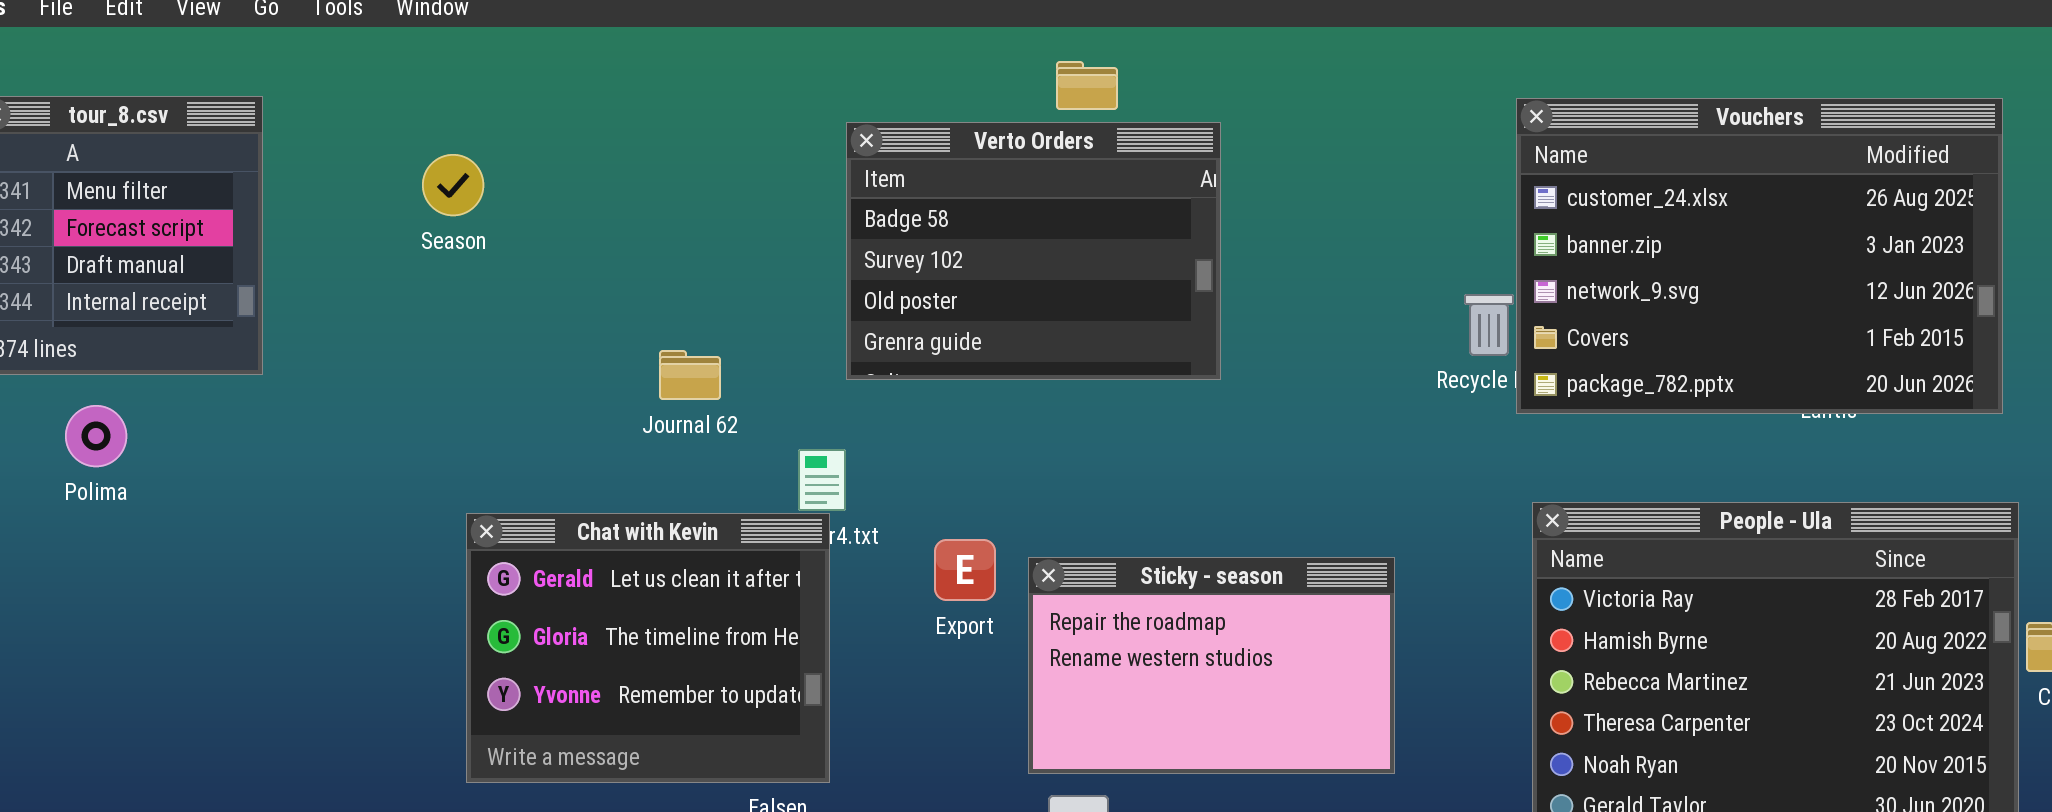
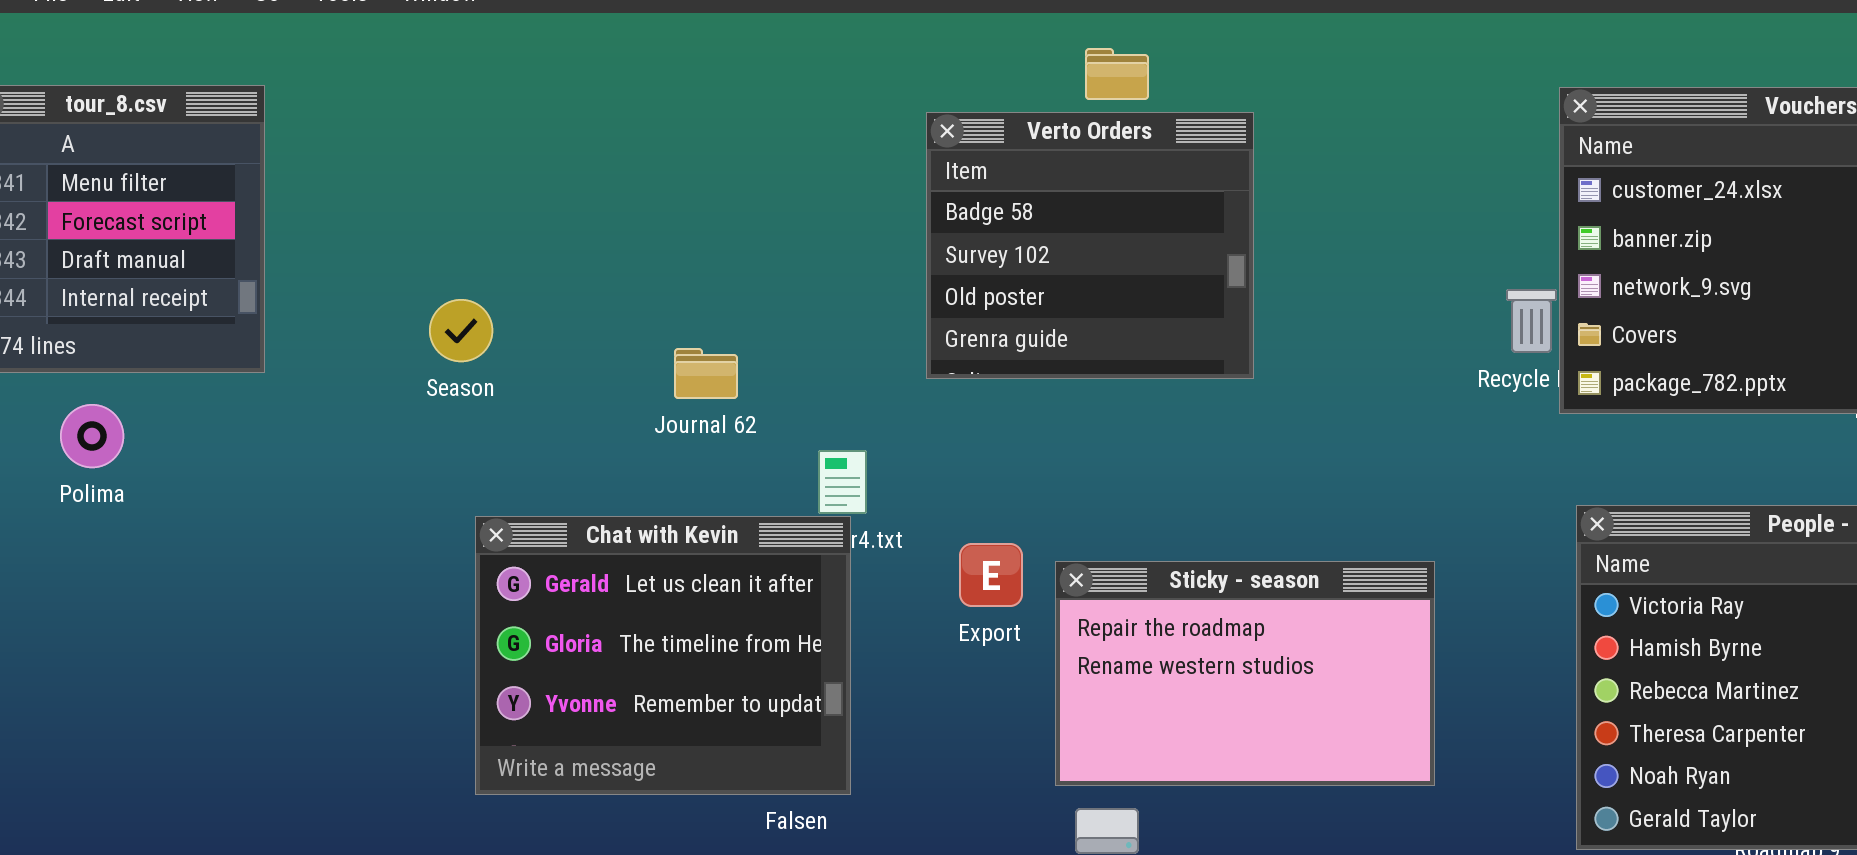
Verto Orders: [846,122,1221,380] -> [926,112,1254,379], resized
Season: [422,154,484,216] -> [429,299,493,362], moved

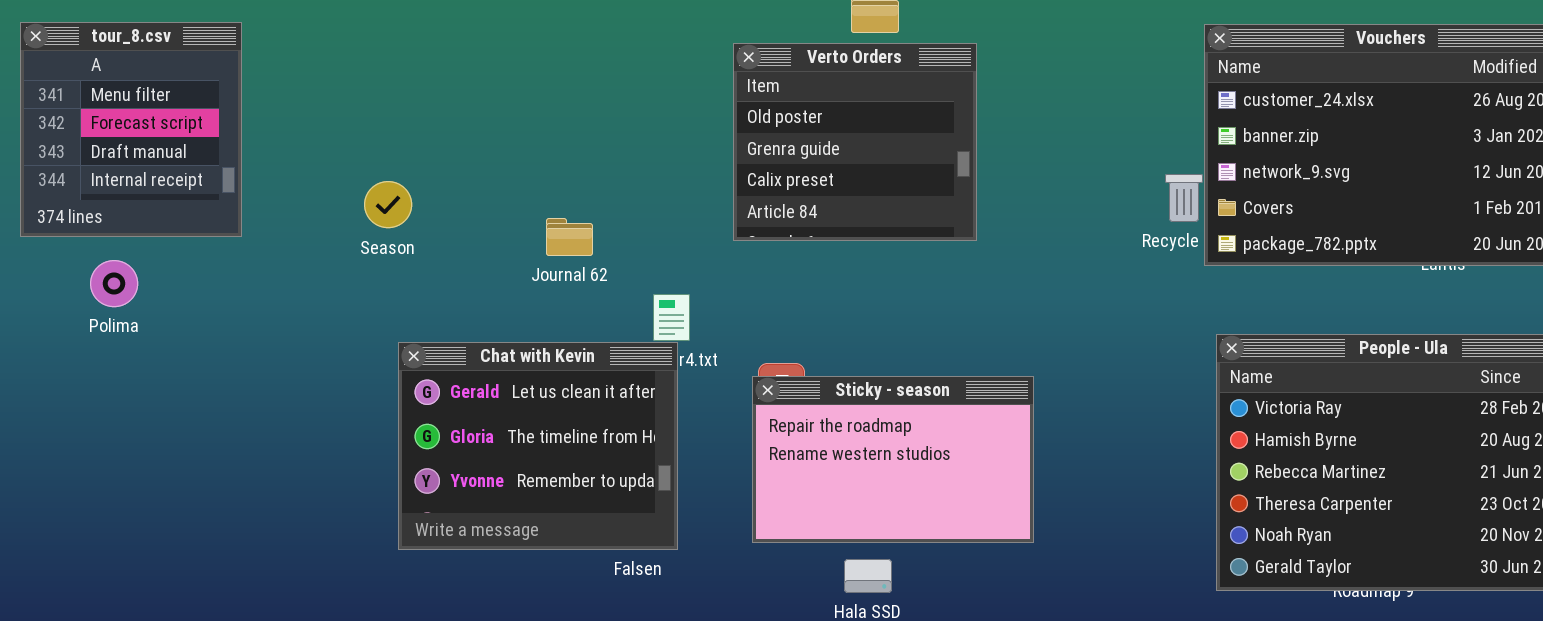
Verto Orders: [926,112,1254,379] -> [733,43,977,241], scrolled down 2 rows
Sticky - season: [1055,561,1435,786] -> [752,376,1034,543], moved

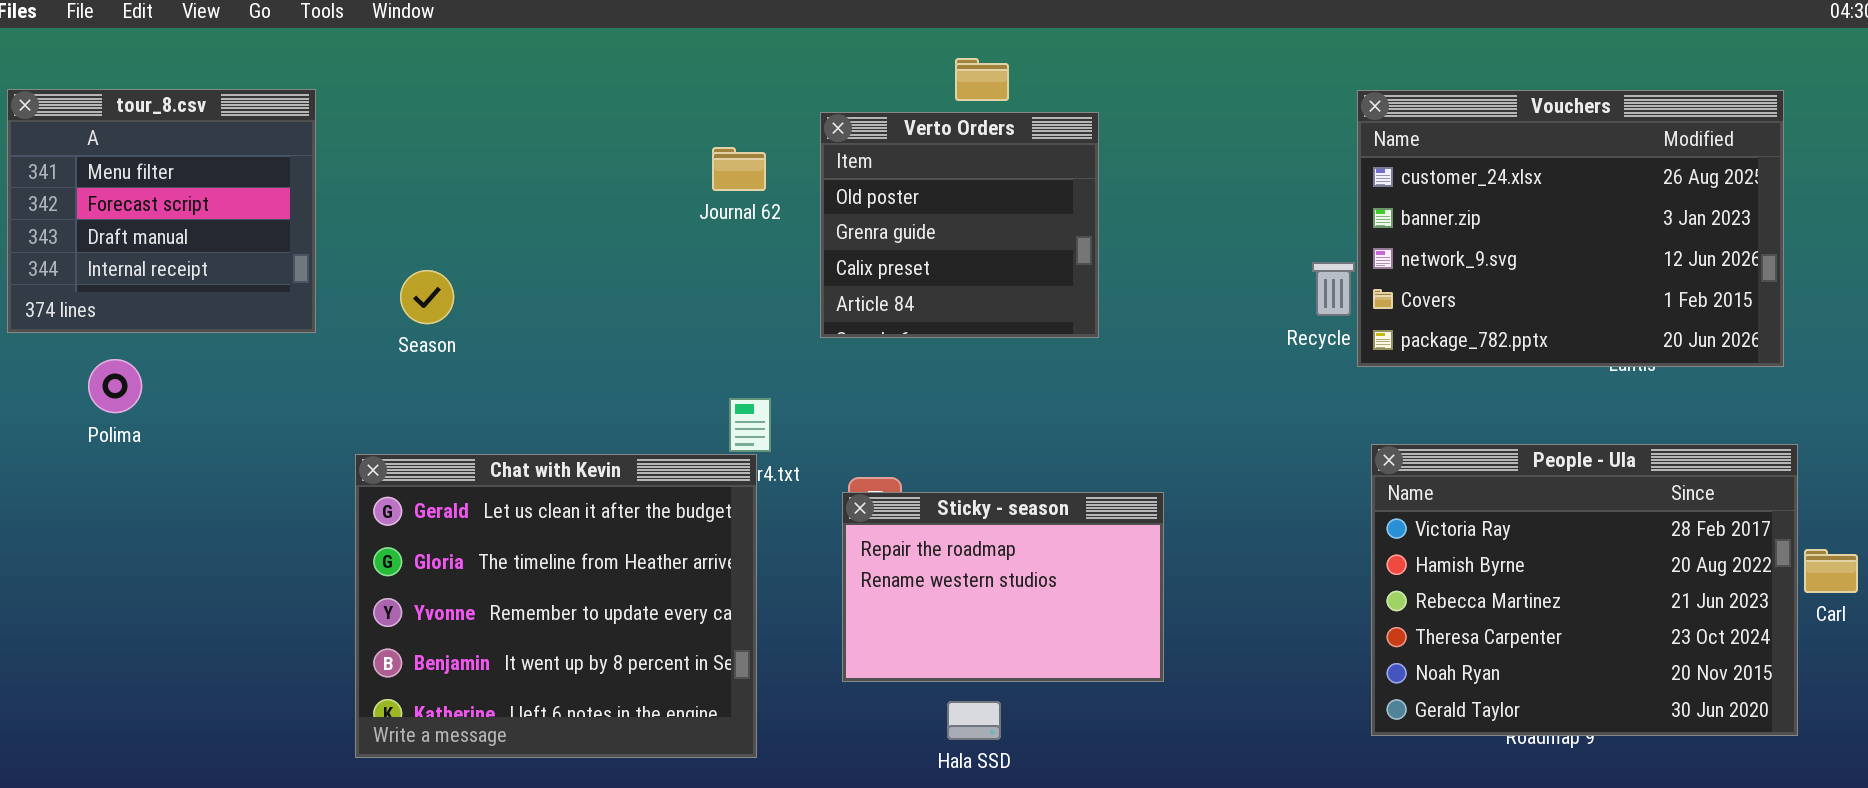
tour_8.csv: [20,22,242,237] -> [7,89,316,333], resized
Journal 62: [546,218,593,256] -> [712,147,766,191], moved
Chat with Kevin: [398,342,678,550] -> [355,454,757,758], resized

